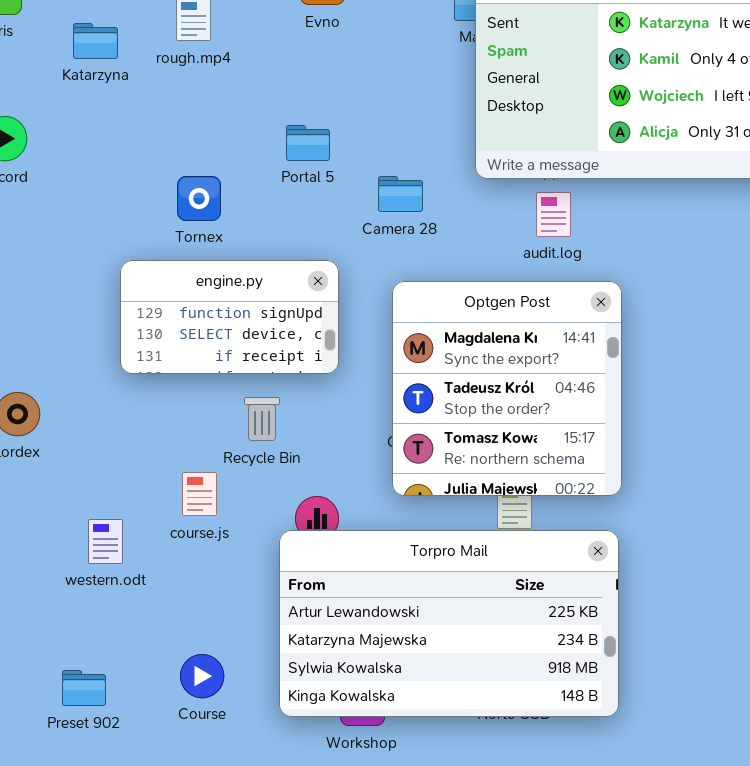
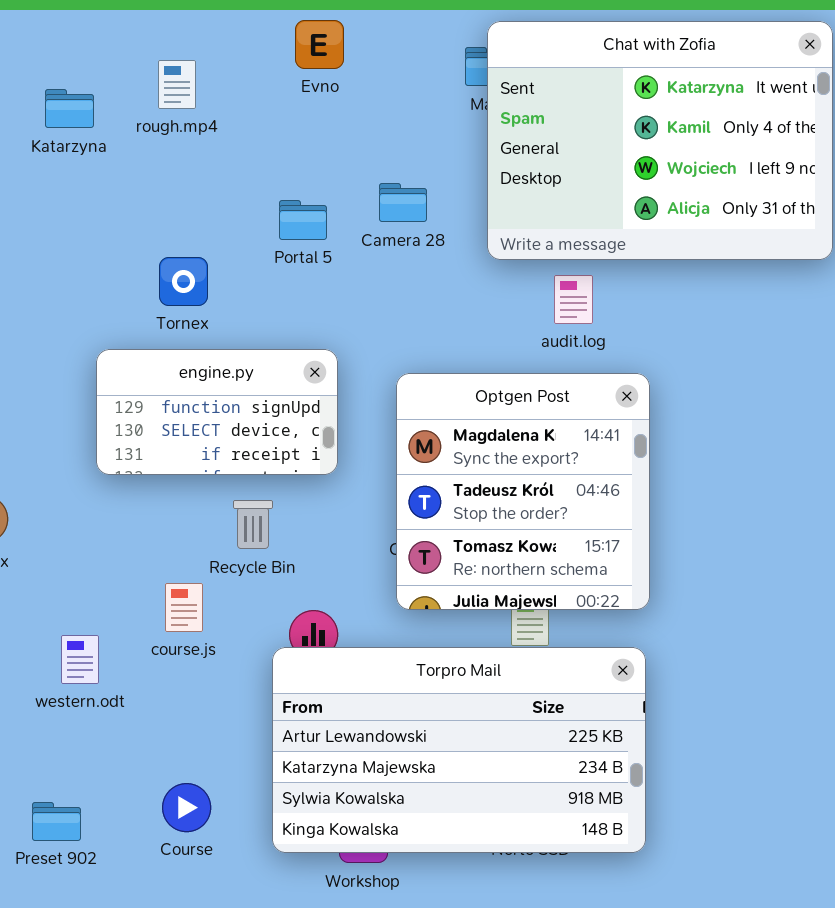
Camera 28: [378,176,423,212] -> [379,183,427,222], moved

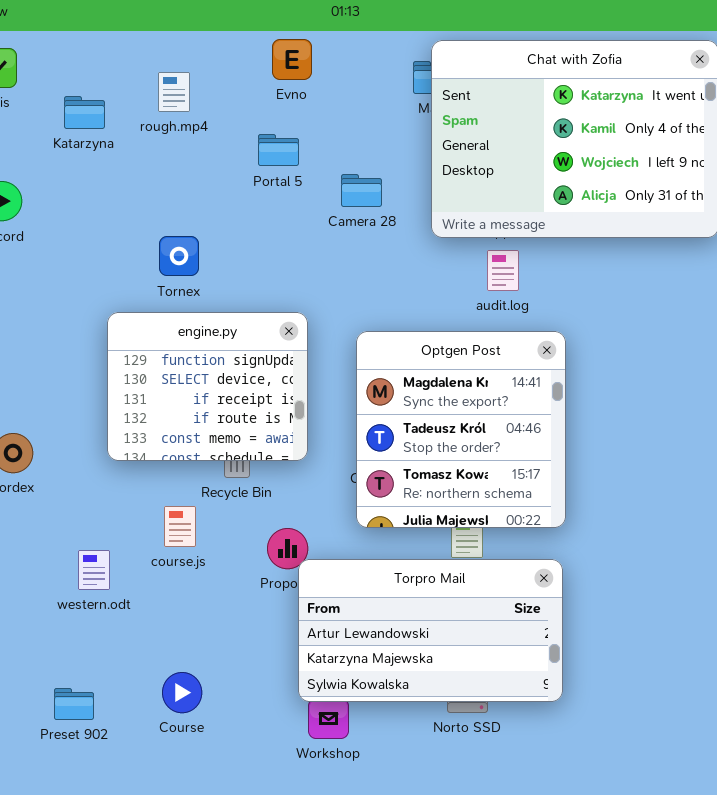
Portal 5: [279,200,327,240] -> [258,134,299,166], moved
engine.py: [96,349,338,475] -> [107,312,308,461], resized
Torpro Mail: [272,647,646,853] -> [298,559,563,702], resized

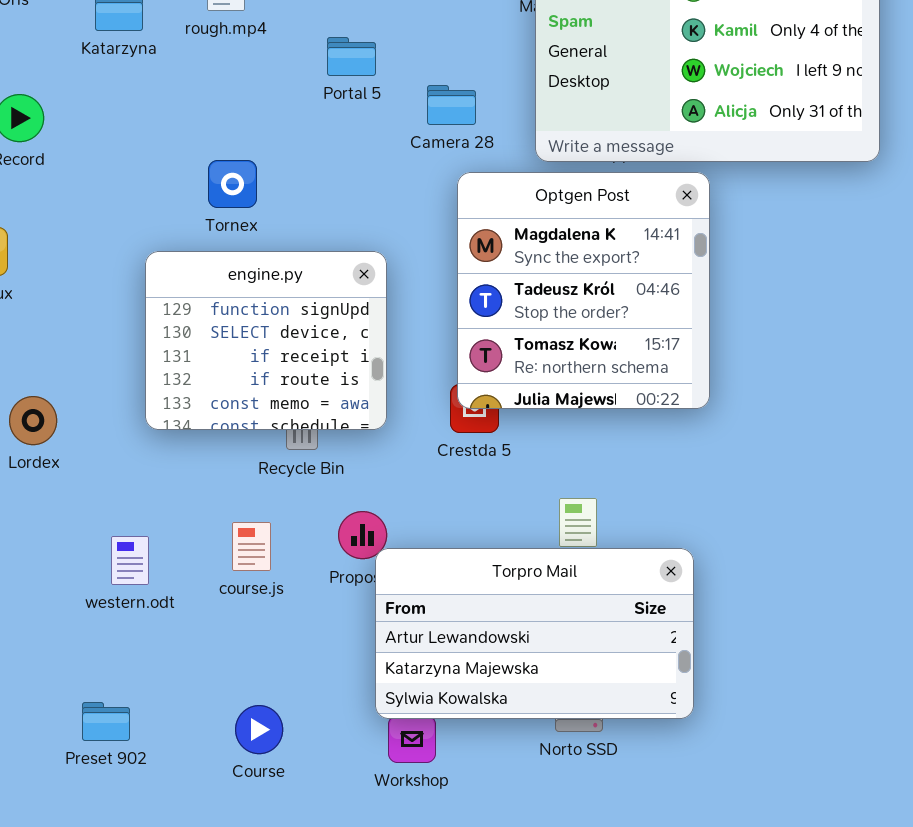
Optgen Post: [356,331,566,528] -> [457,172,710,409], moved
course.js: [164,506,196,547] -> [232,522,271,571], moved
Course: [162,672,202,713] -> [235,705,283,754], moved

